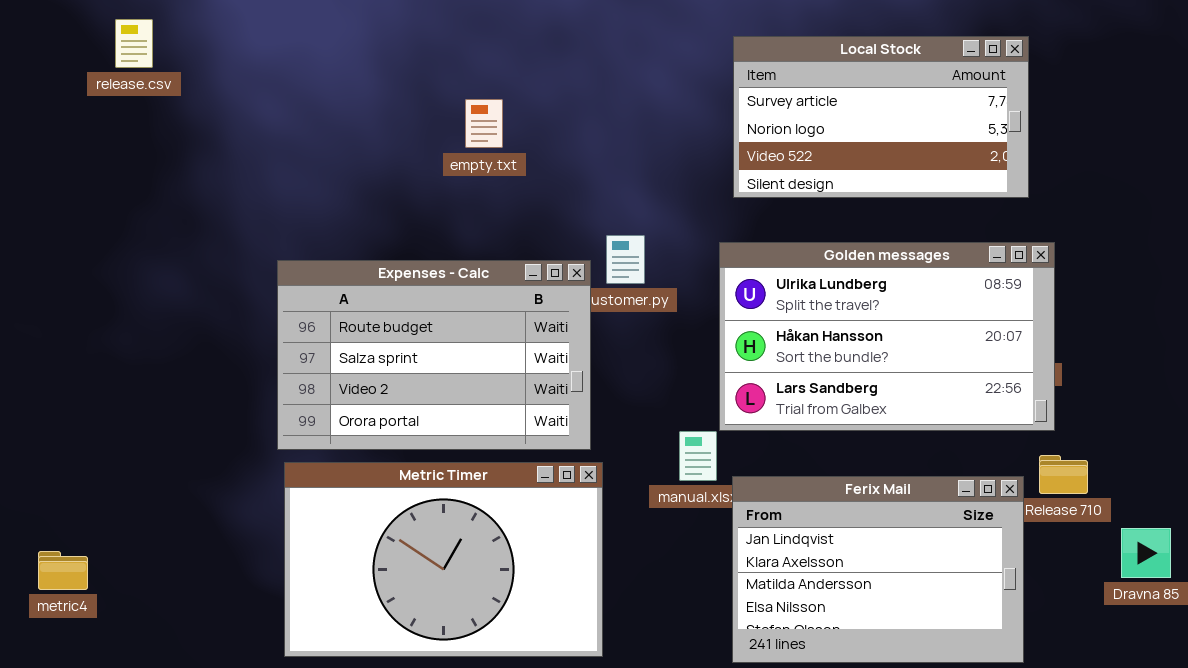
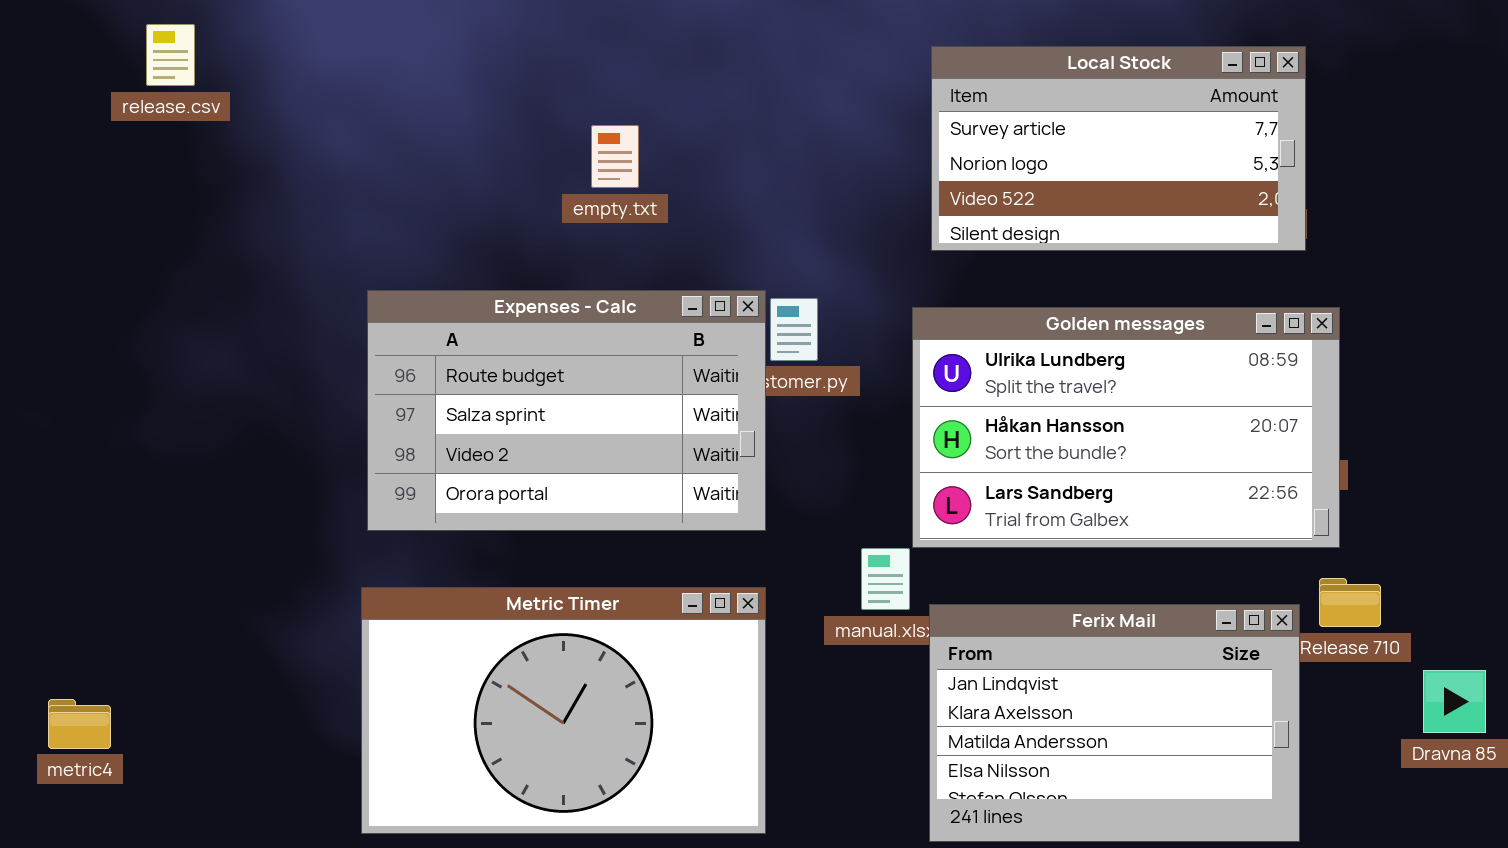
Expenses - Calc: [277,260,591,450] -> [367,290,766,531], moved

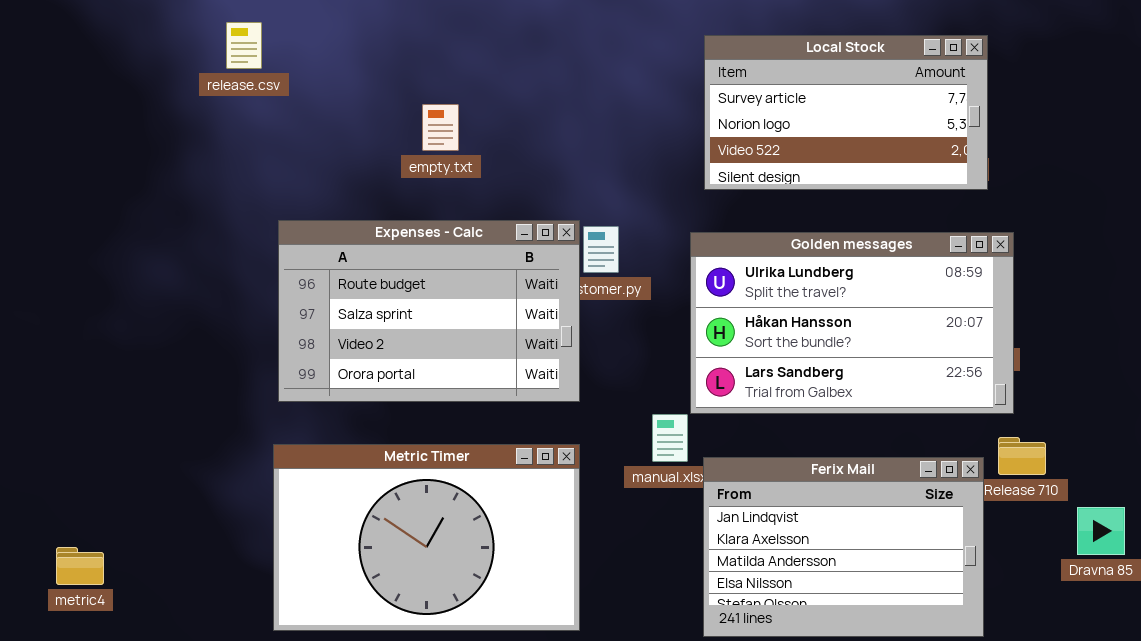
release.csv: [146,24,195,86] -> [226,22,262,69], moved
empty.txt: [591,125,639,188] -> [422,104,459,151], moved
metric4: [48,699,111,749] -> [56,547,104,585], moved

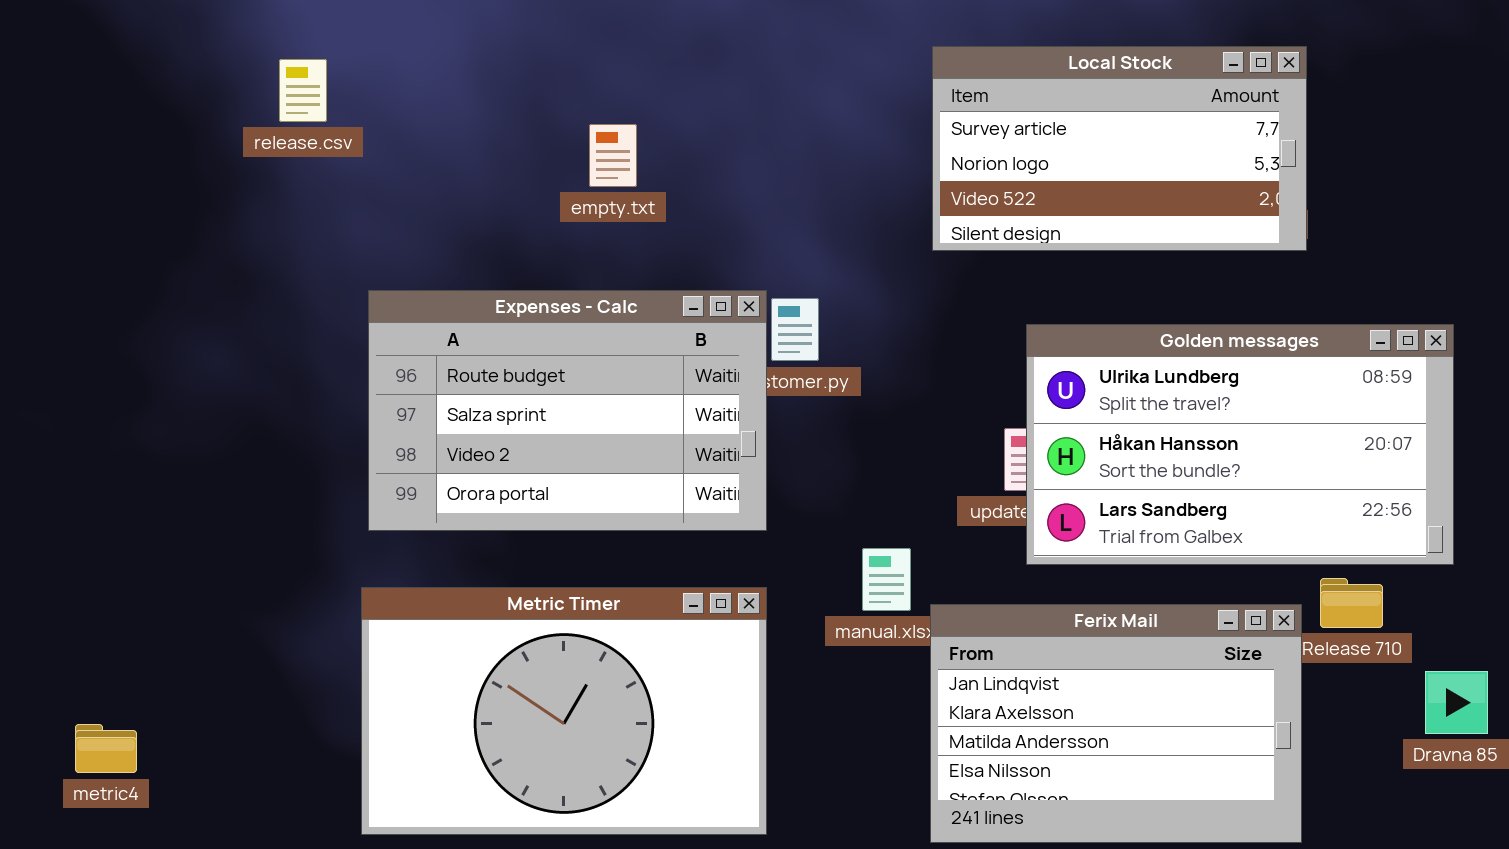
release.csv: [226,22,262,69] -> [279,59,327,122], moved
empty.txt: [422,104,459,151] -> [589,124,637,187], moved
Golden messages: [690,232,1014,414] -> [1026,324,1454,565], moved

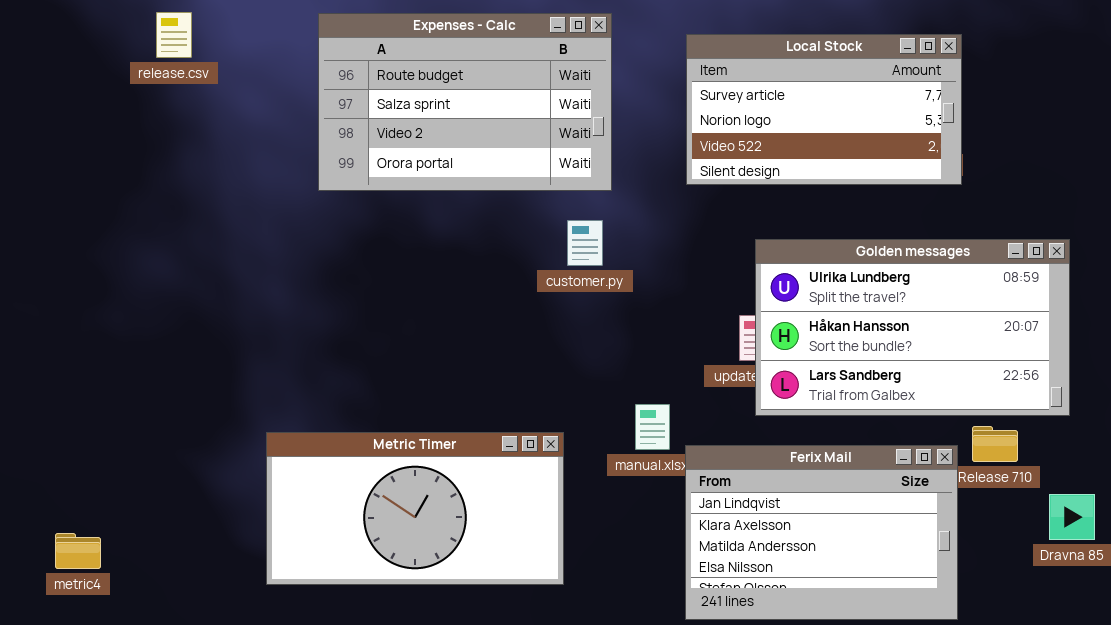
release.csv: [279,59,327,122] -> [156,12,192,58], moved
Expenses - Calc: [368,290,767,531] -> [318,13,612,191], moved
Metric Timer: [361,587,767,835] -> [266,432,564,585], resized

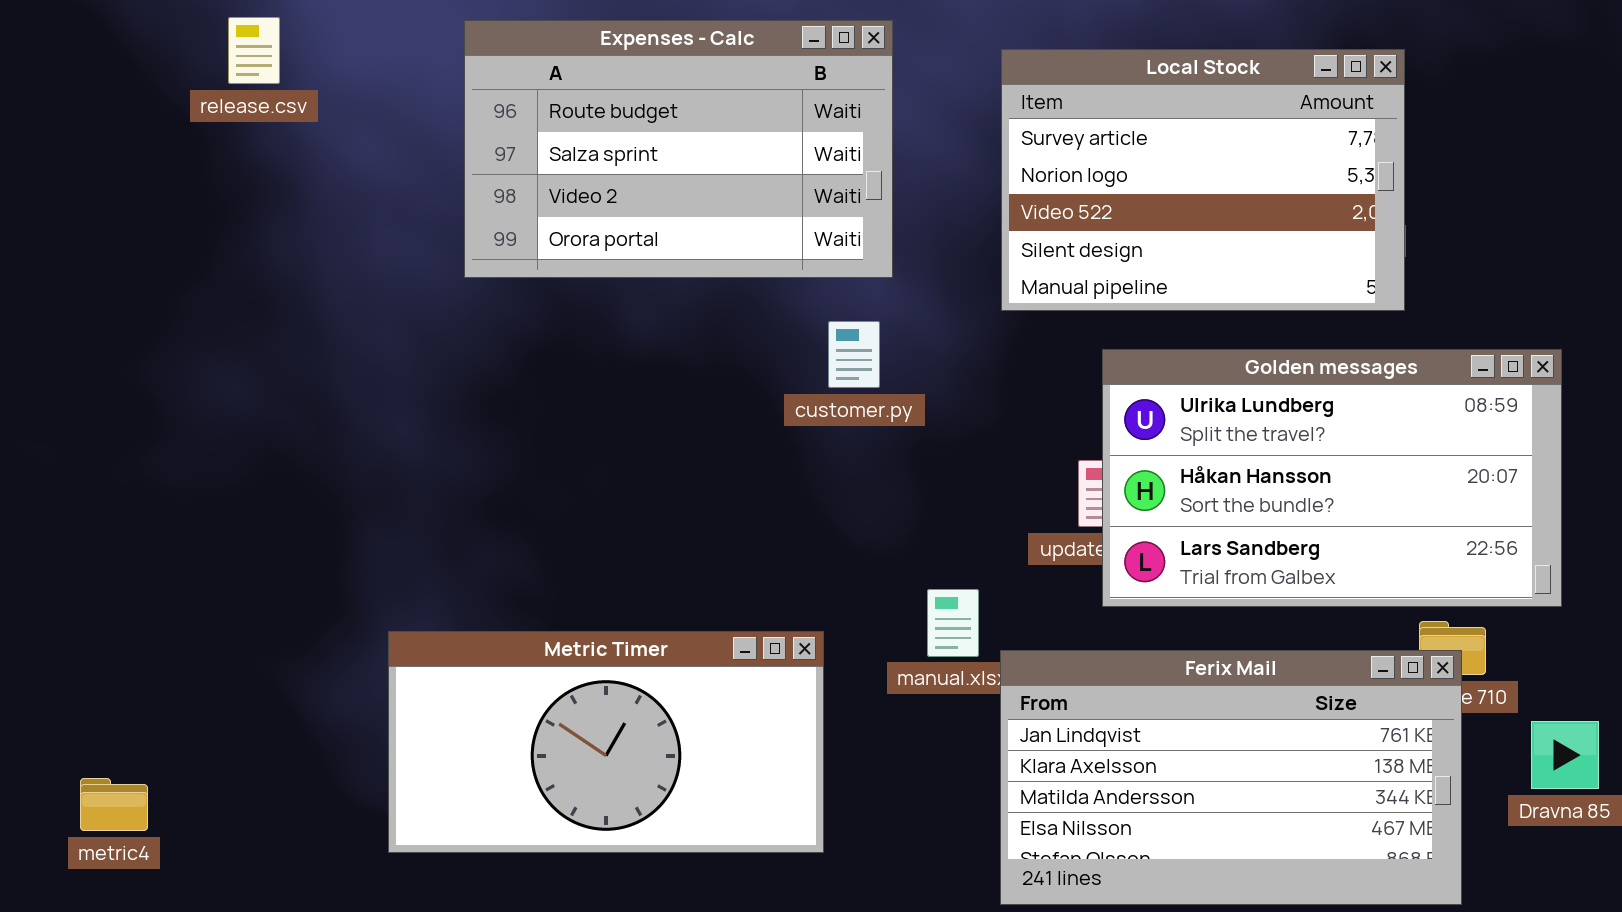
Local Stock: [686,34,962,185] -> [1001,49,1405,311], resized
Ferix Mail: [685,445,958,620] -> [1000,650,1462,905], resized

